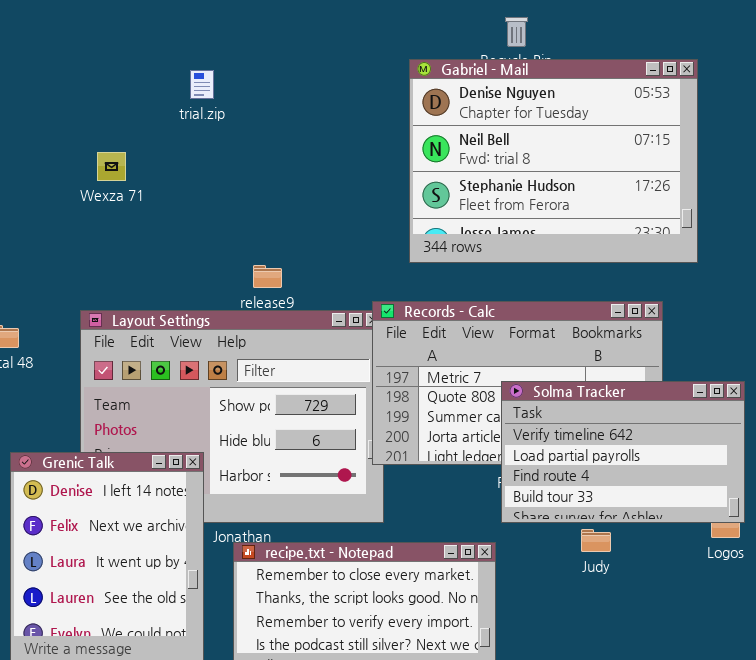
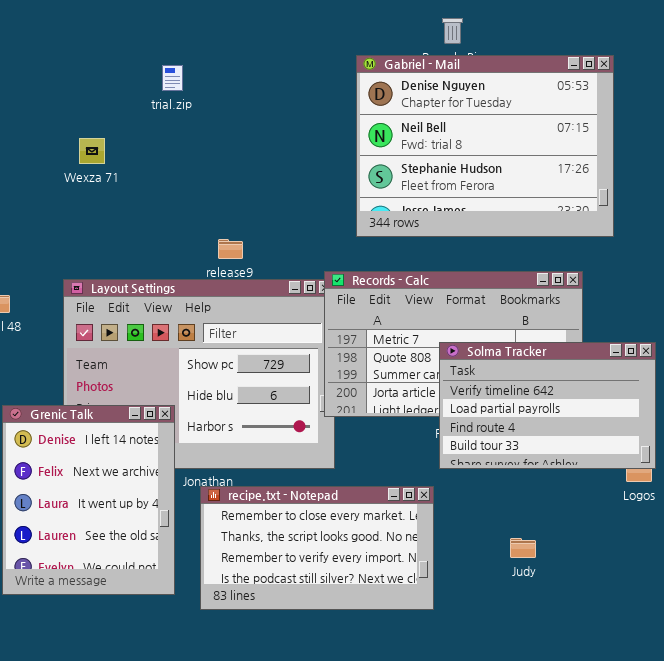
Judy: [581,529,611,552] -> [510,538,536,558], moved

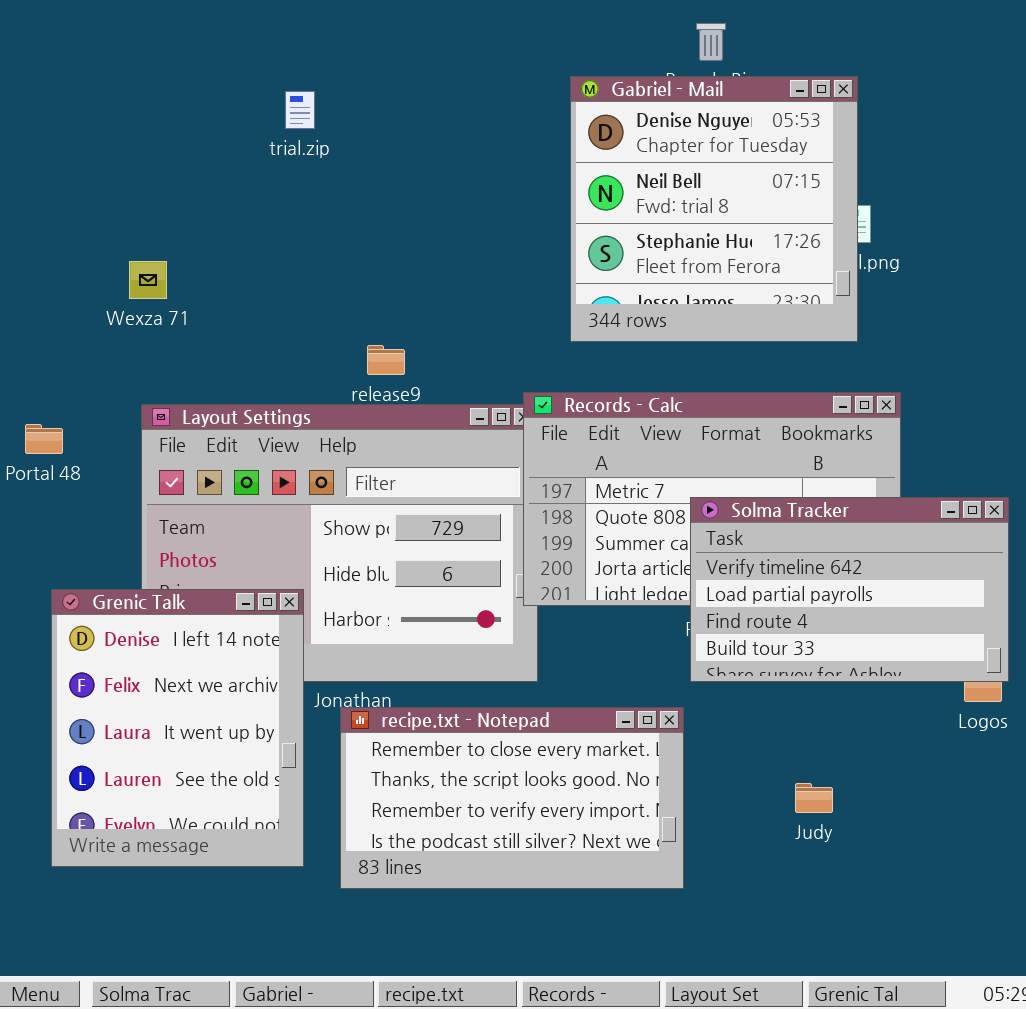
Gabriel - Mail: [356,55,614,237] -> [570,76,858,342], resized
Wexza 71: [79,138,105,164] -> [129,261,167,299], moved

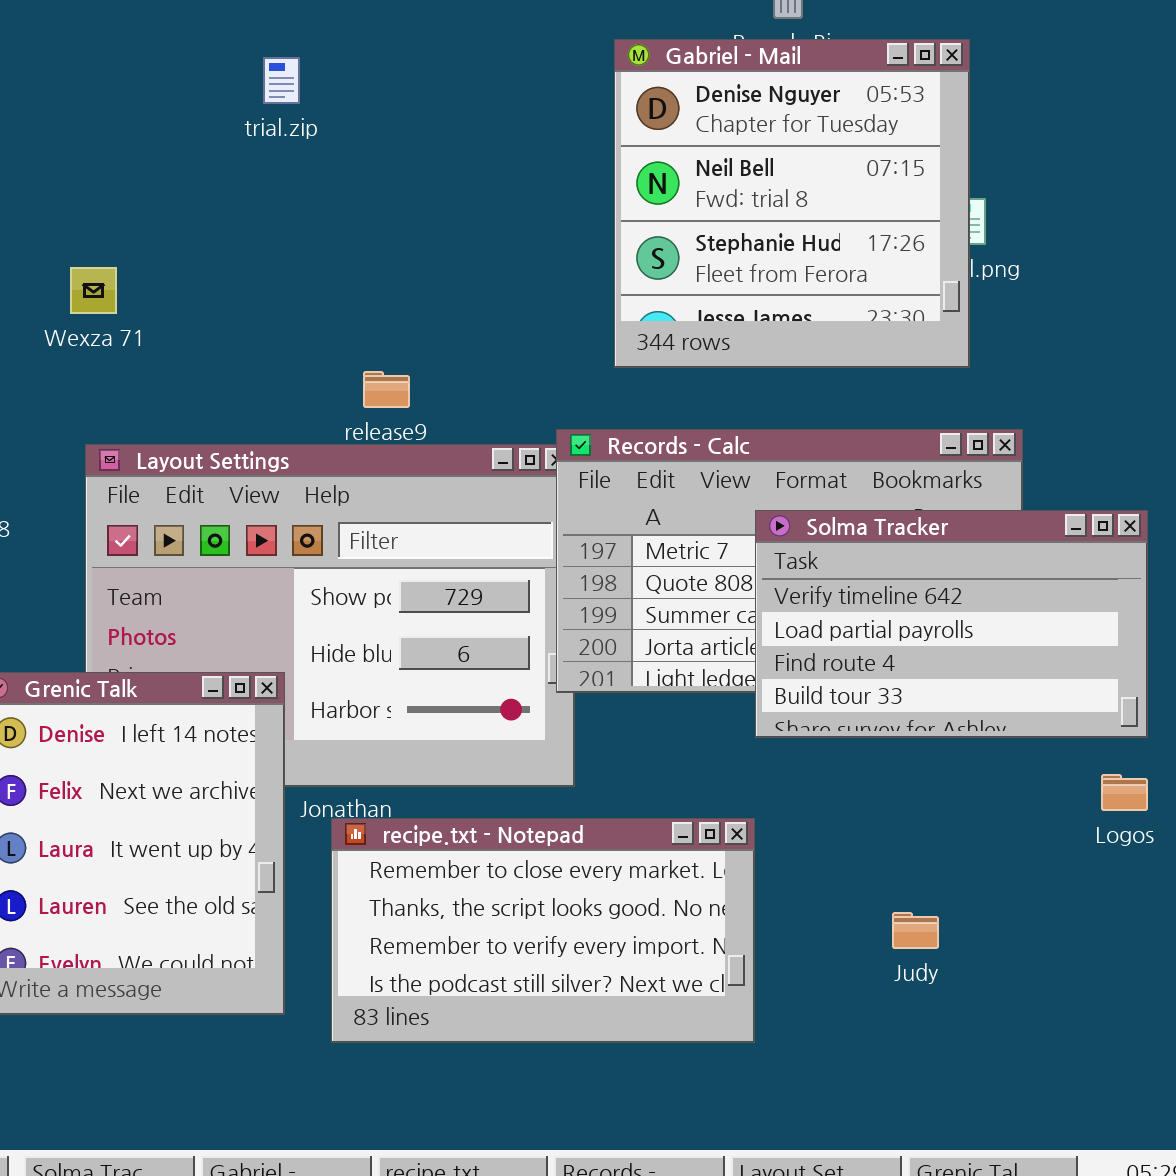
Solma Tracker: [690,497,1009,682] -> [755,510,1148,738], moved

